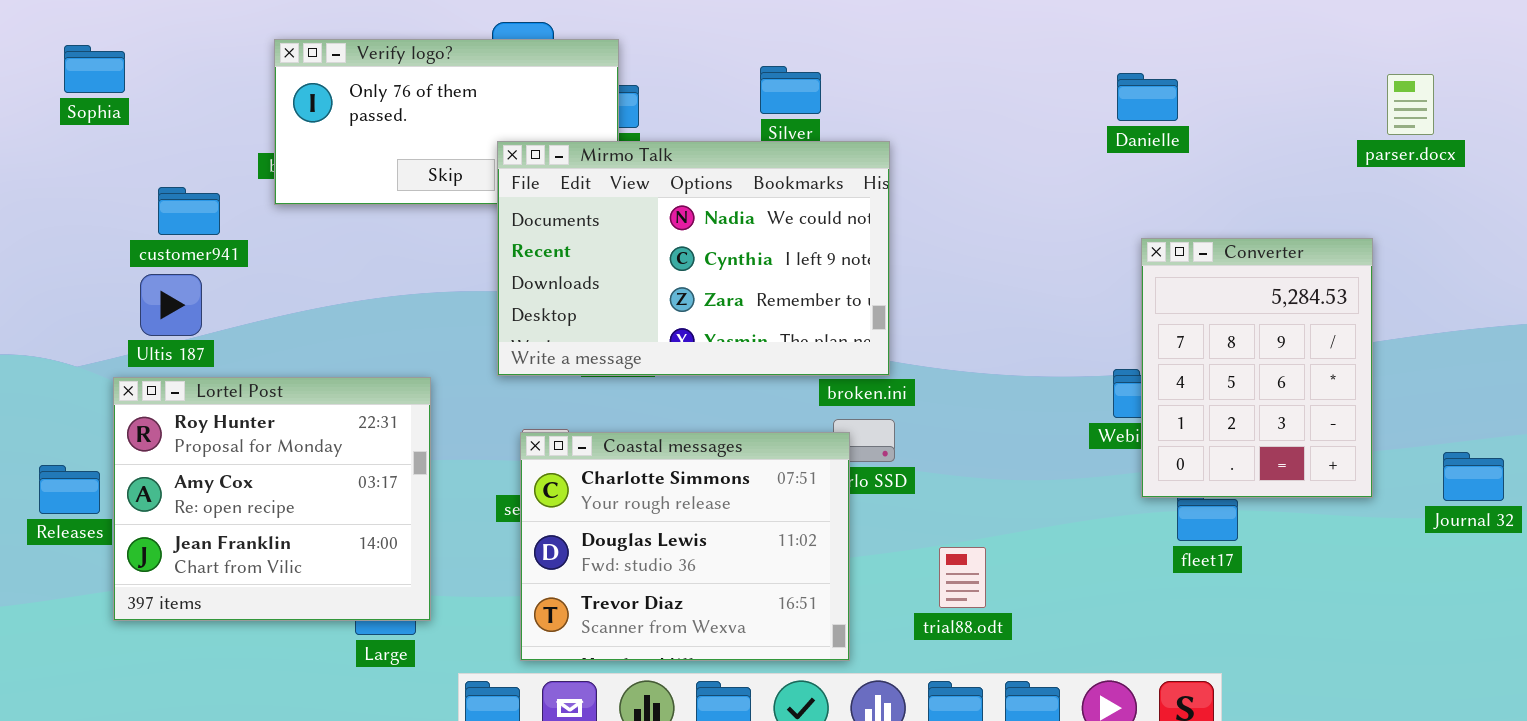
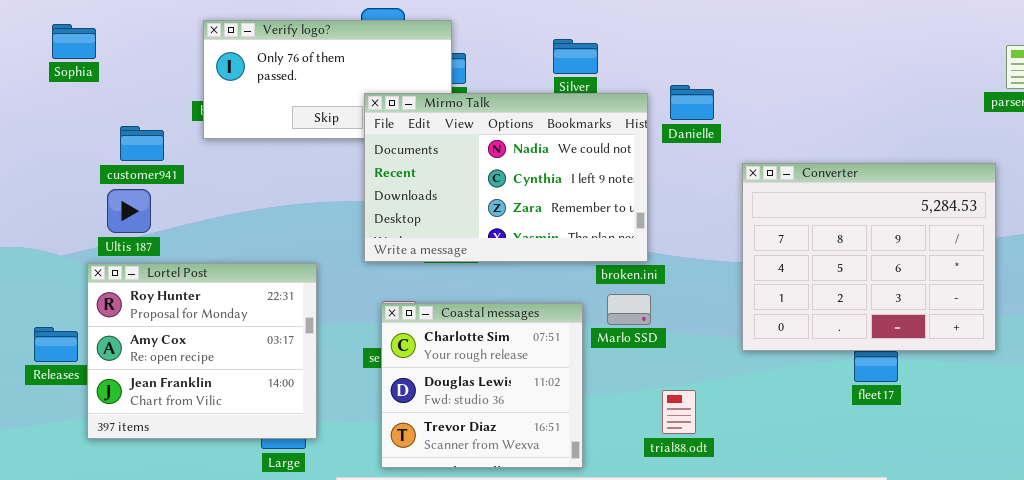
Danielle: [1117,73,1178,121] -> [670,85,714,120], moved
Converter: [1141,238,1373,498] -> [742,163,996,351], resized
Coastal messages: [520,432,850,661] -> [381,303,583,468], resized
trial88.odt: [939,547,986,608] -> [662,390,696,434], moved

